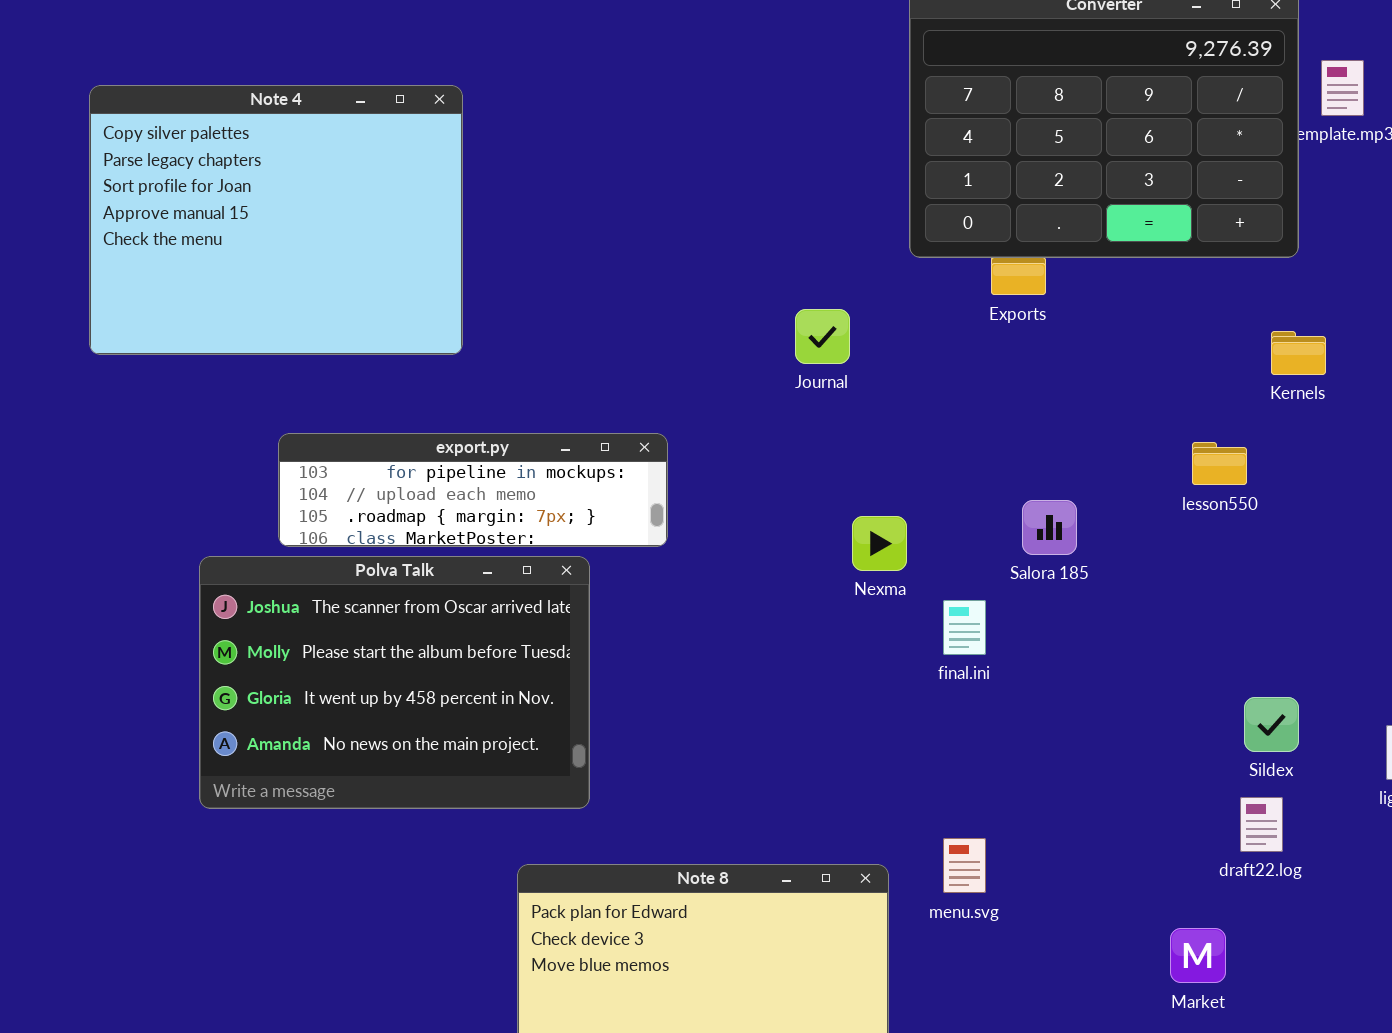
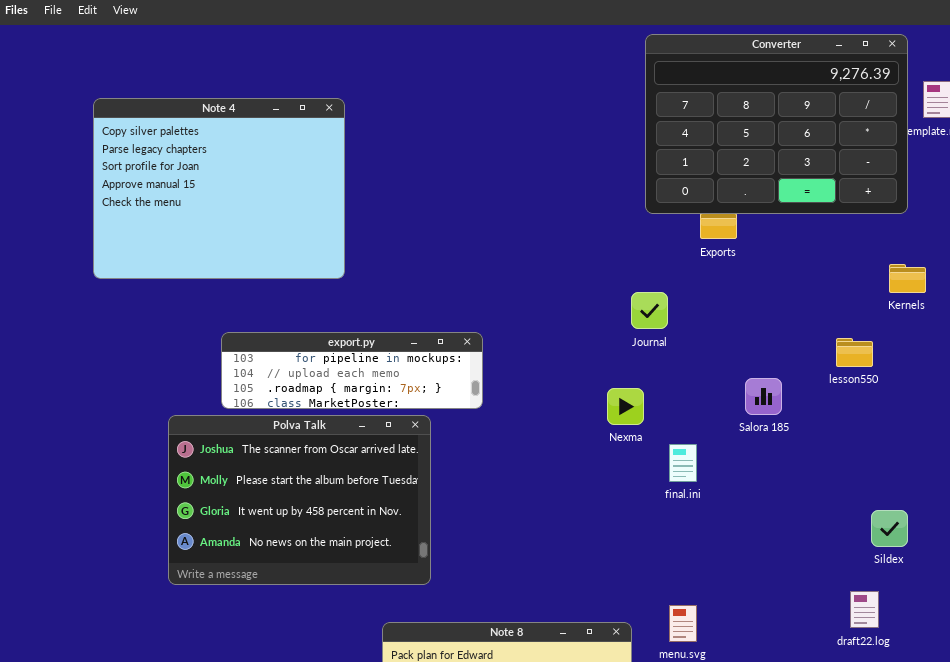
Journal: [795,309,850,364] -> [631,292,668,329], moved
Salora 185: [1022,500,1077,555] -> [745,378,782,415], moved
draft22.log: [1240,797,1283,852] -> [850,591,879,628], moved

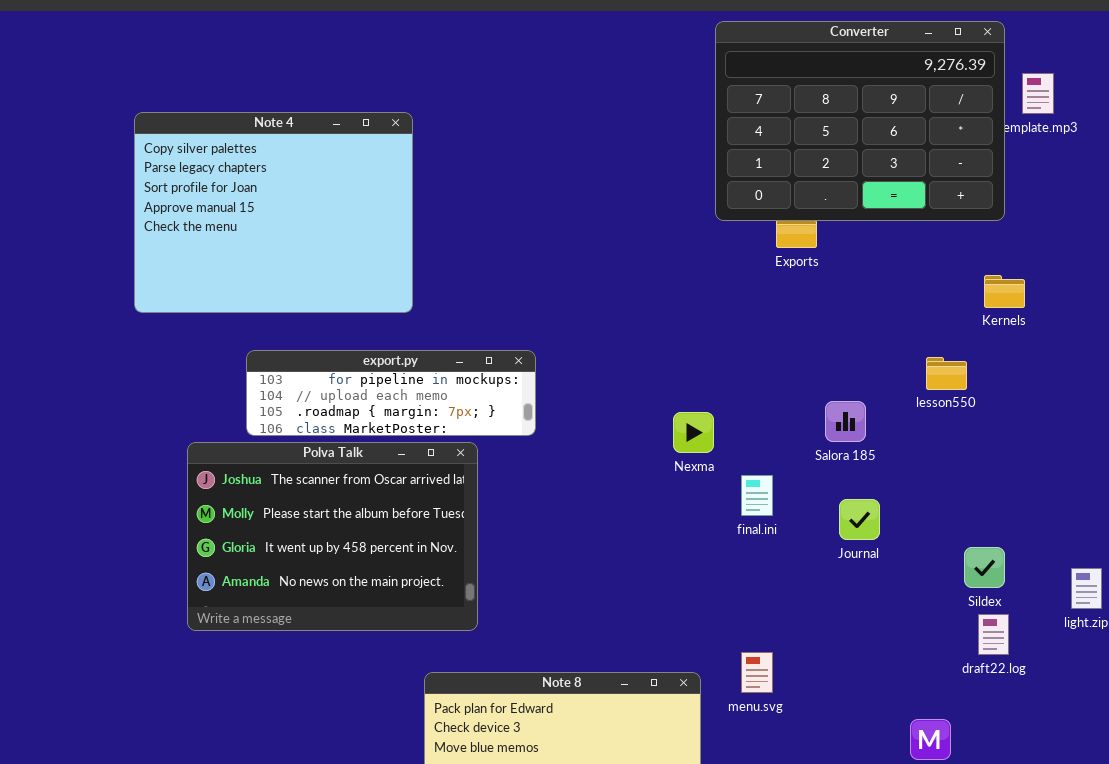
Note 4: [93,98,345,279] -> [134,112,413,313], moved
Journal: [631,292,668,329] -> [839,499,880,540], moved
draft22.log: [850,591,879,628] -> [978,614,1009,655], moved

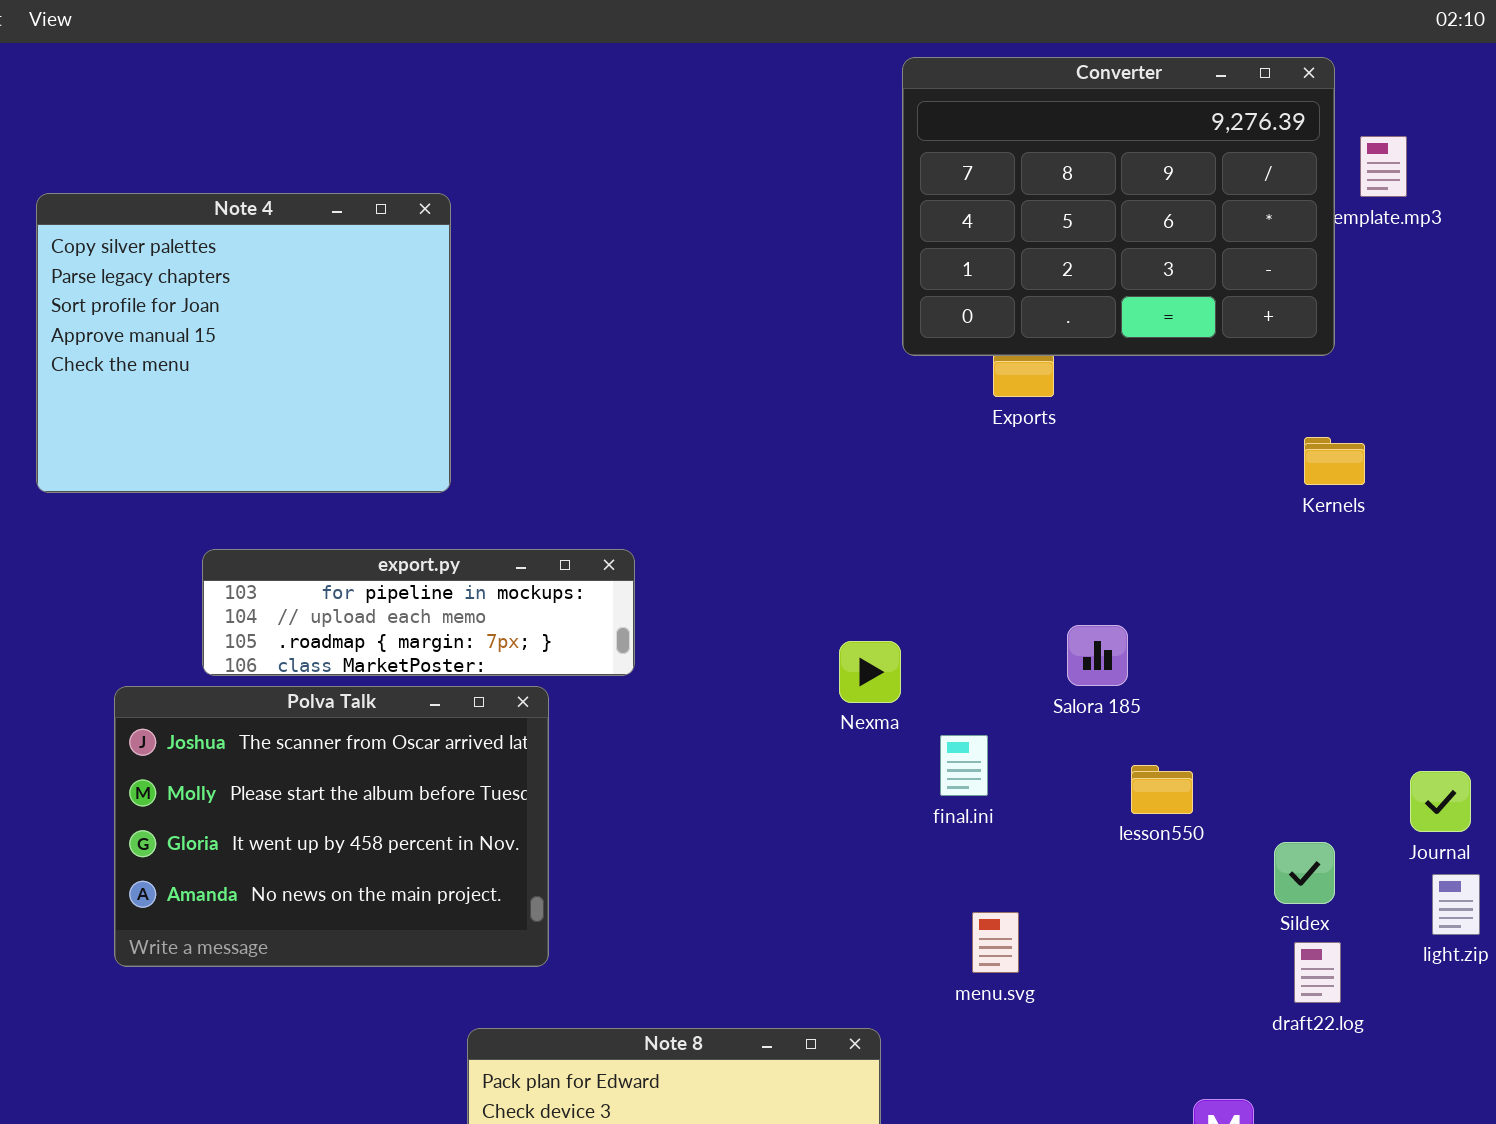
lesson550: [926,357,967,390] -> [1131,765,1193,814], moved
Journal: [839,499,880,540] -> [1410,771,1471,832], moved
menu.svg: [741,652,773,693] -> [972,912,1019,973], moved

